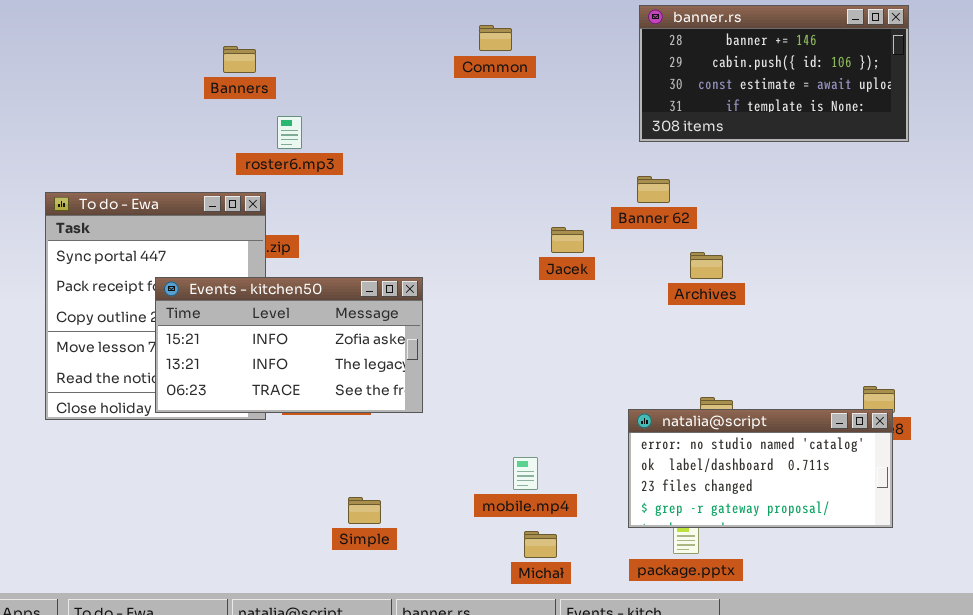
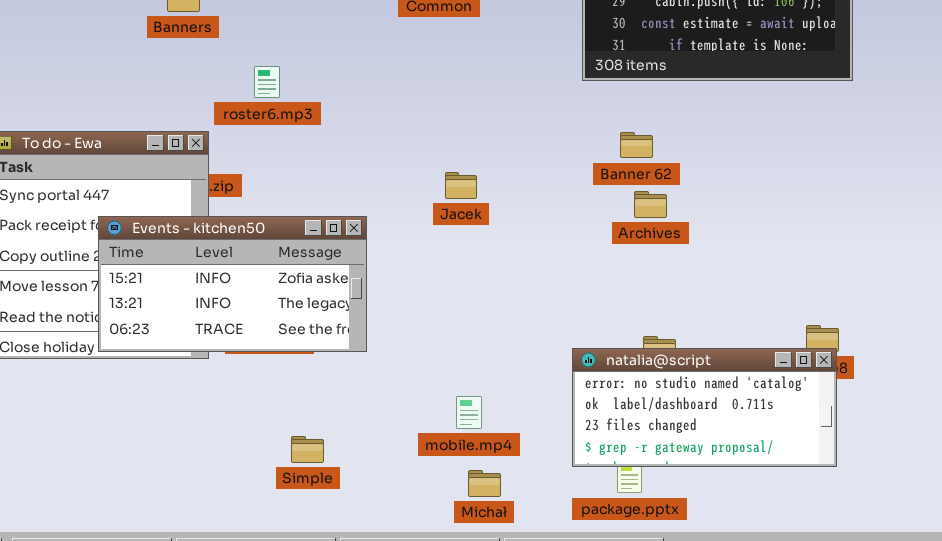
roster6.mp3: [277,116,302,149] -> [254,66,280,98], moved
Banner 62: [637,176,670,203] -> [620,132,653,158], moved
Jacek: [551,227,584,253] -> [445,172,477,199], moved

